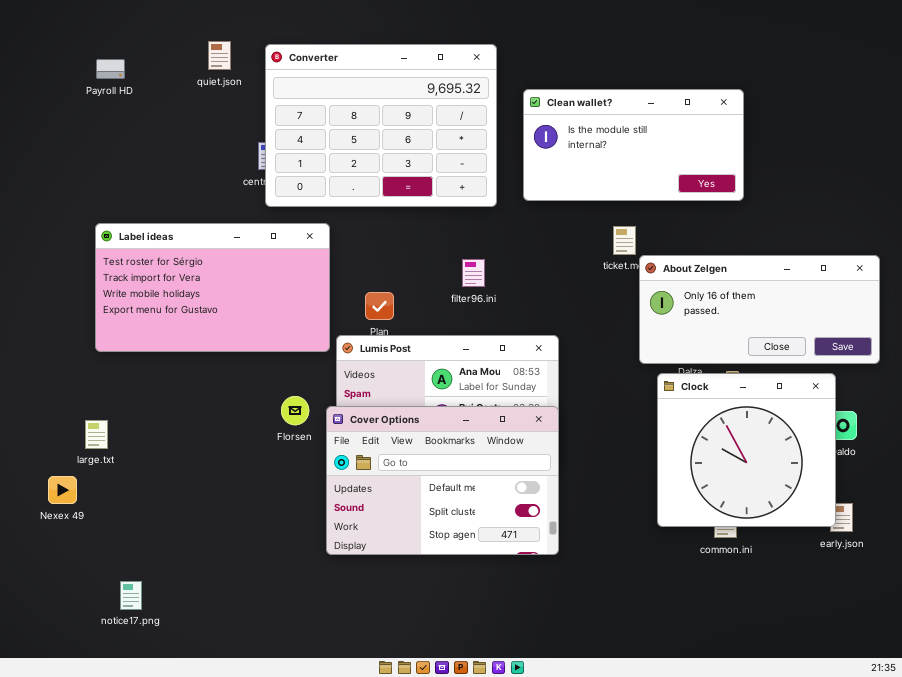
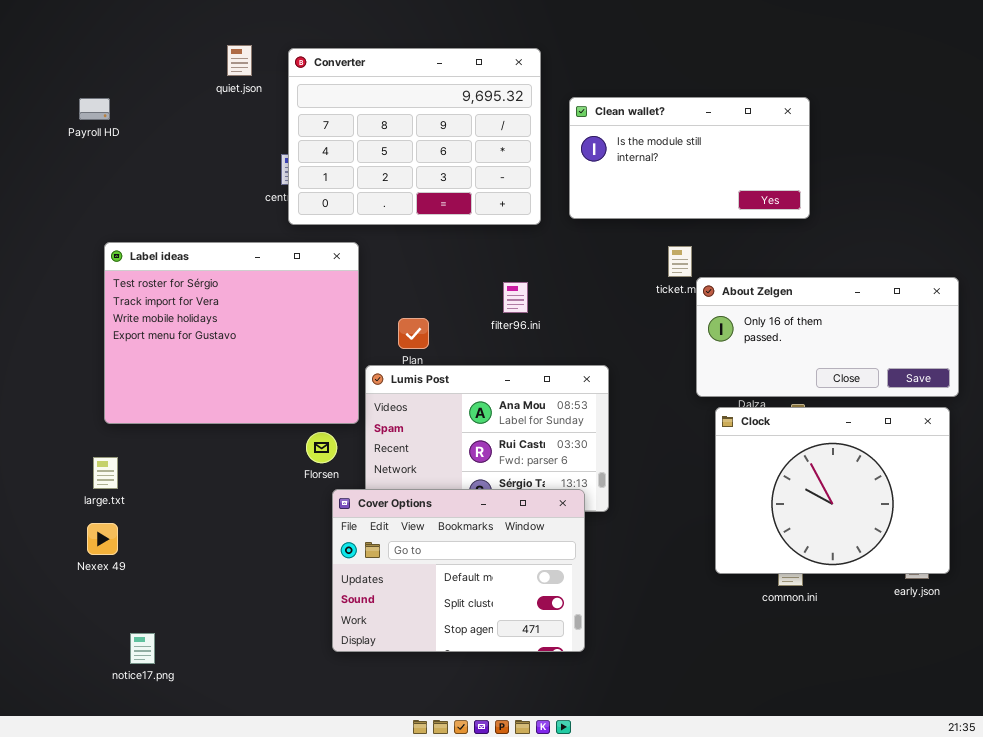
Payroll HD: [96,59,125,79] -> [79,98,110,120], moved
Label ideas: [95,223,330,352] -> [104,242,359,424], resized
Clock: [657,373,836,527] -> [715,407,950,574], resized
Cover Options: [326,406,559,555] -> [332,489,585,652], moved
Nexex 49: [48,476,77,504] -> [87,523,118,555], moved

